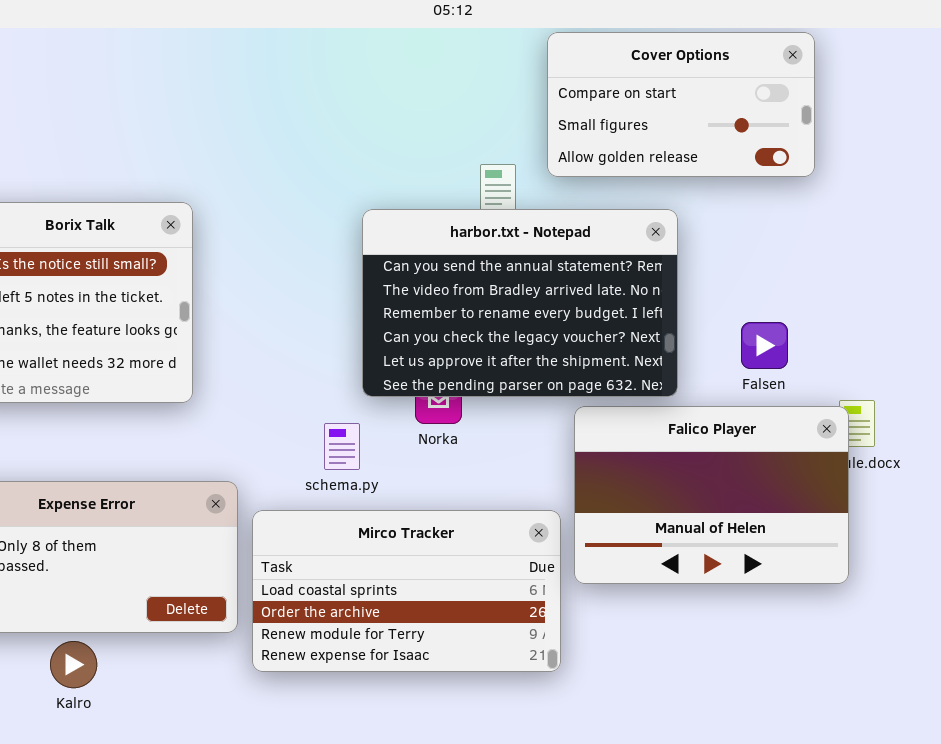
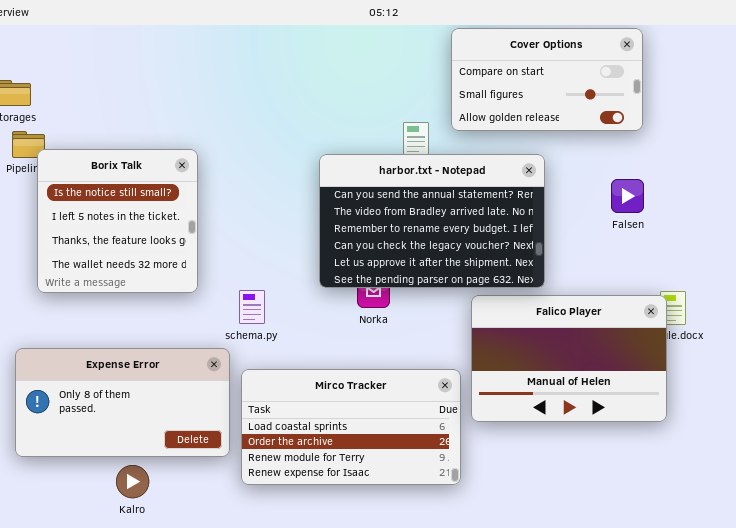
Falsen: [741,322,788,369] -> [611,179,644,213], moved
schema.py: [324,423,360,470] -> [239,290,265,324], moved
Kalro: [50,641,97,688] -> [116,465,149,498], moved

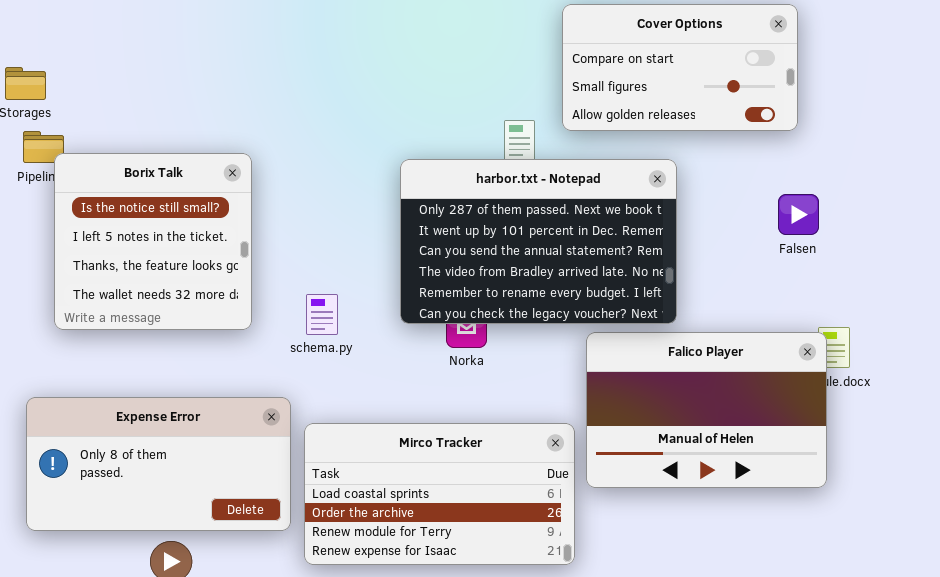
harbor.txt - Notepad: [319,154,545,288] -> [400,159,677,324], scrolled up 2 rows
Falsen: [611,179,644,213] -> [778,194,819,235], moved
schema.py: [239,290,265,324] -> [306,294,338,335], moved

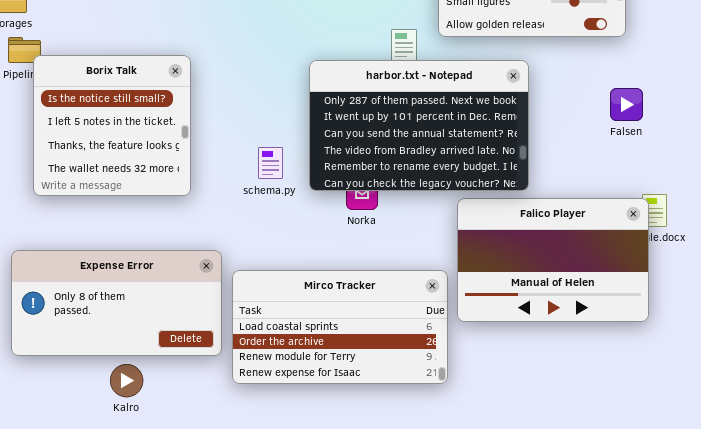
schema.py: [306,294,338,335] -> [258,147,283,179], moved

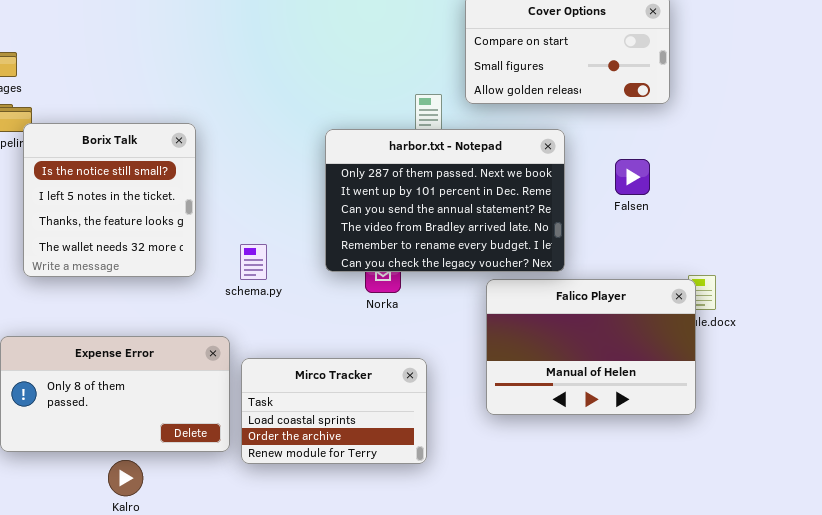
Falsen: [610,88,643,121] -> [615,159,650,195], moved
schema.py: [258,147,283,179] -> [240,244,267,280], moved
Mirco Tracker: [232,270,448,384] -> [241,358,427,464], resized

